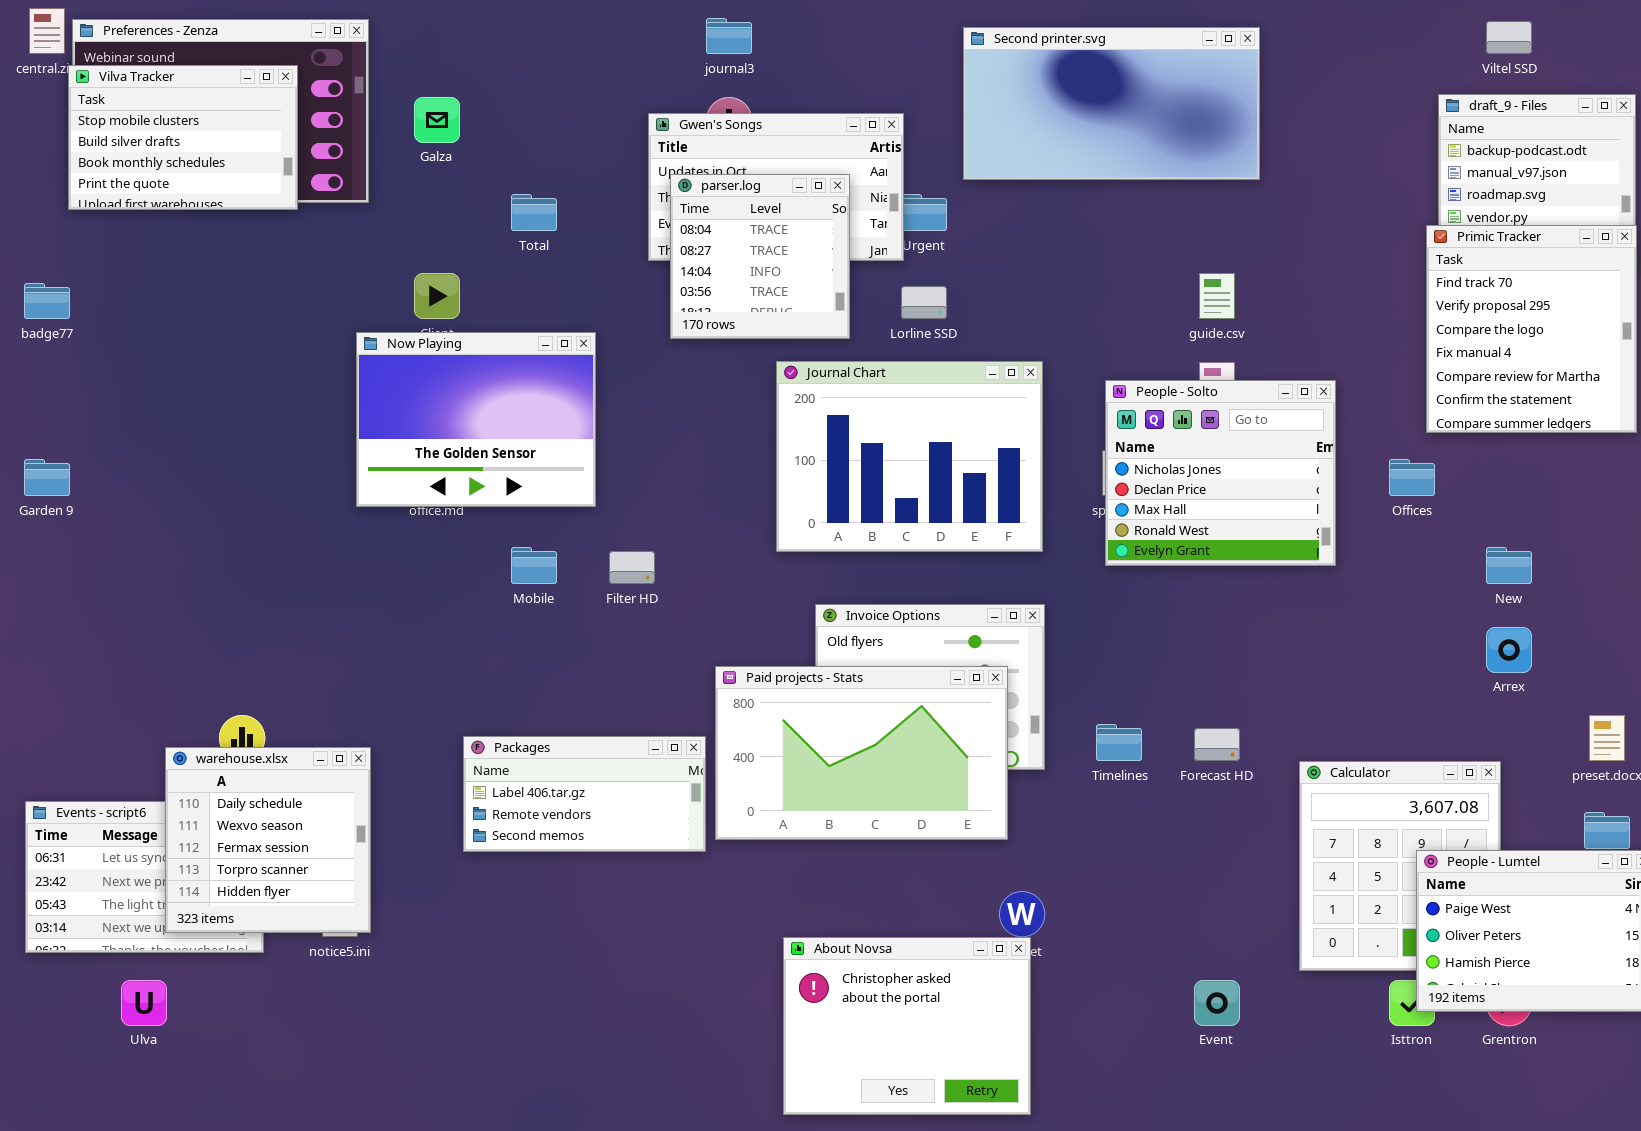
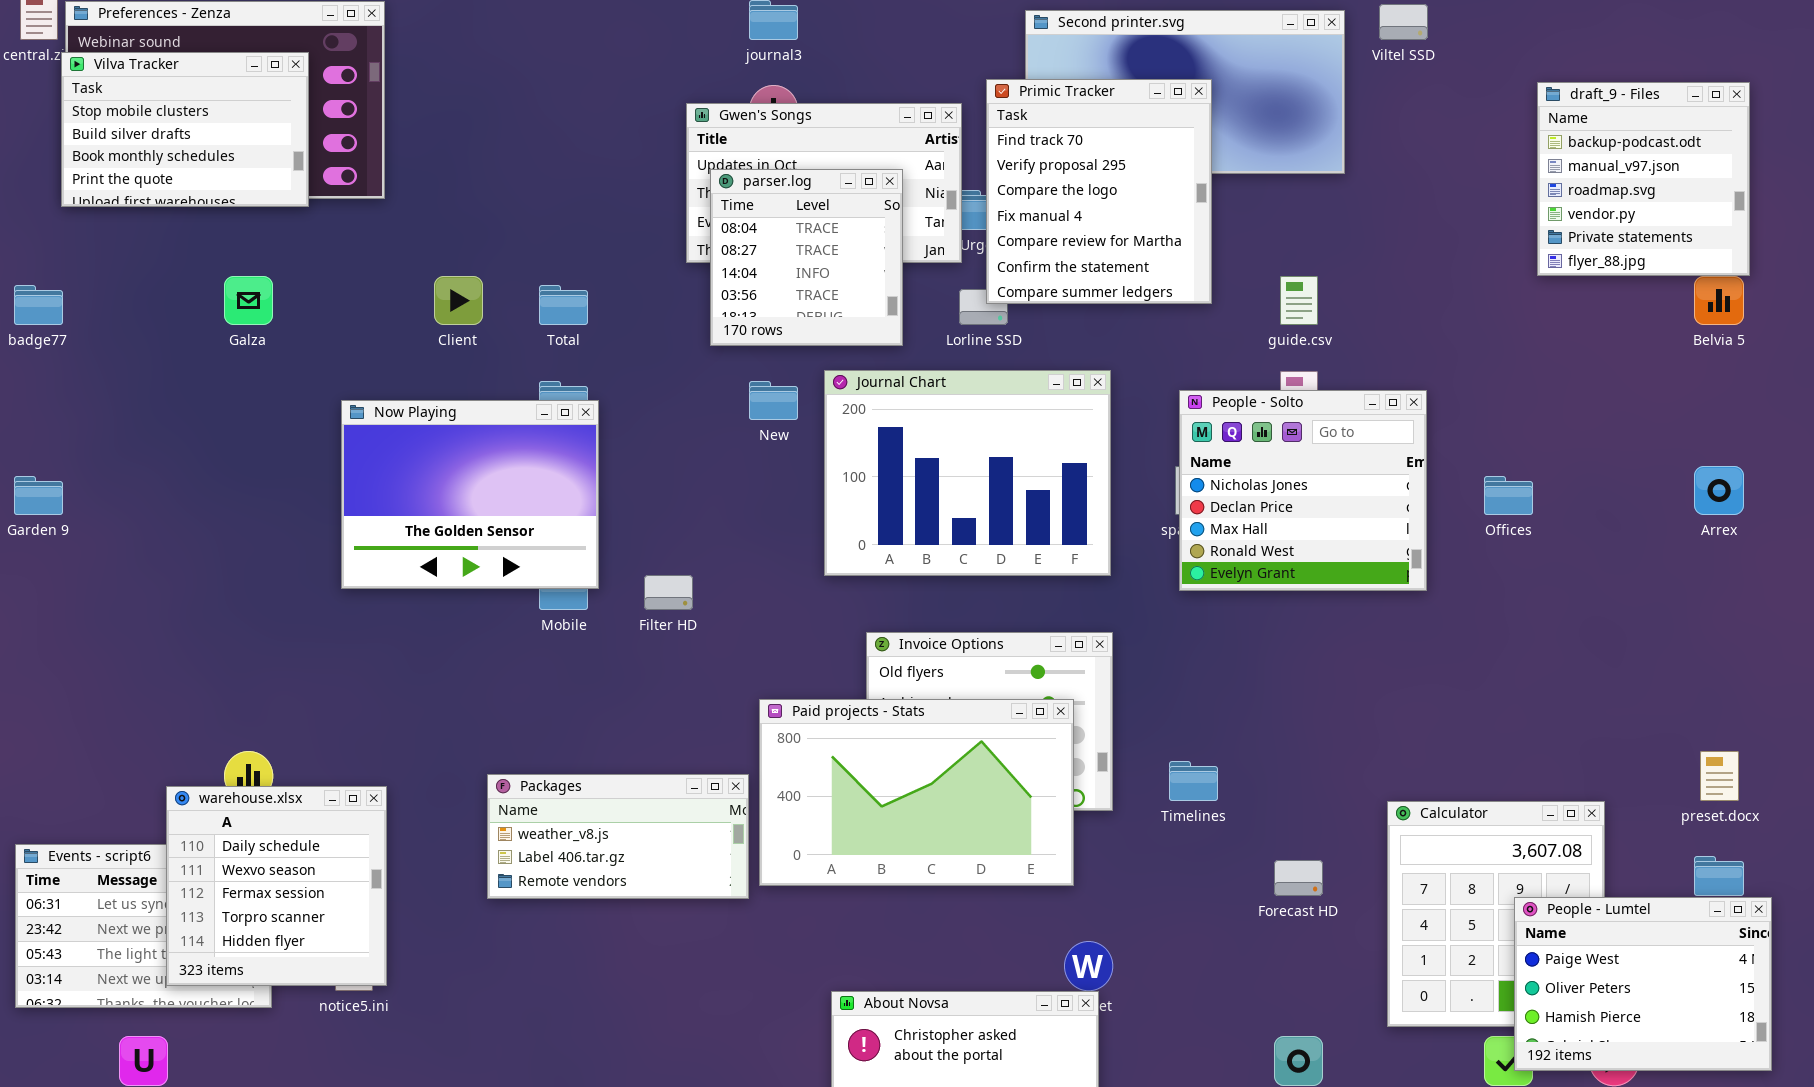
Viltel SSD: [1486,21,1532,54] -> [1379,4,1428,40], moved
Galza: [414,97,460,143] -> [224,276,273,325], moved
Total: [511,194,557,231] -> [539,285,588,325], moved
Primic Tracker: [1426,225,1637,433] -> [986,79,1212,304], moved
Now Playing: [356,332,596,507] -> [341,400,599,589], moved
New: [1486,547,1532,584] -> [749,381,798,420], moved
Arrex: [1486,627,1532,673] -> [1694,466,1744,515], moved
Forecast HD: [1194,728,1240,761] -> [1274,860,1323,896], moved
Packages: [463,736,706,852] -> [487,774,749,899], scrolled up 1 row

